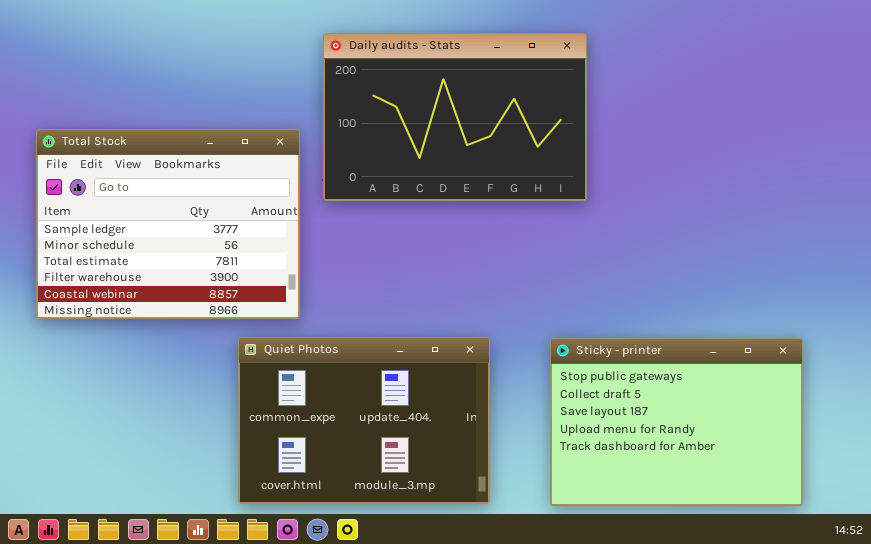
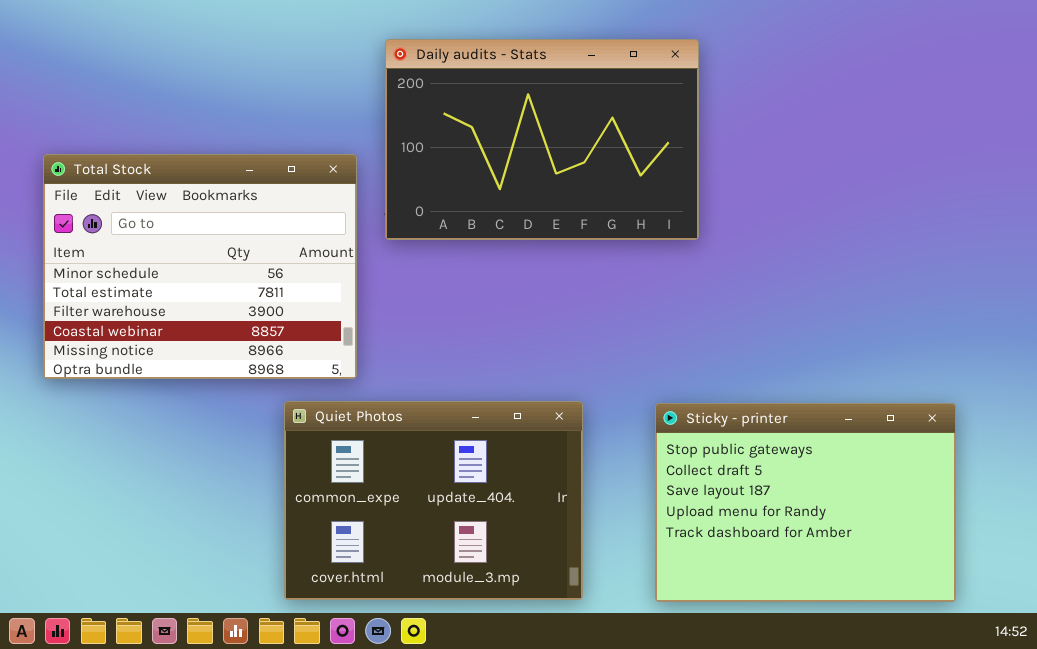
Total Stock: [36,129,300,319] -> [43,154,357,379], scrolled down 1 row

